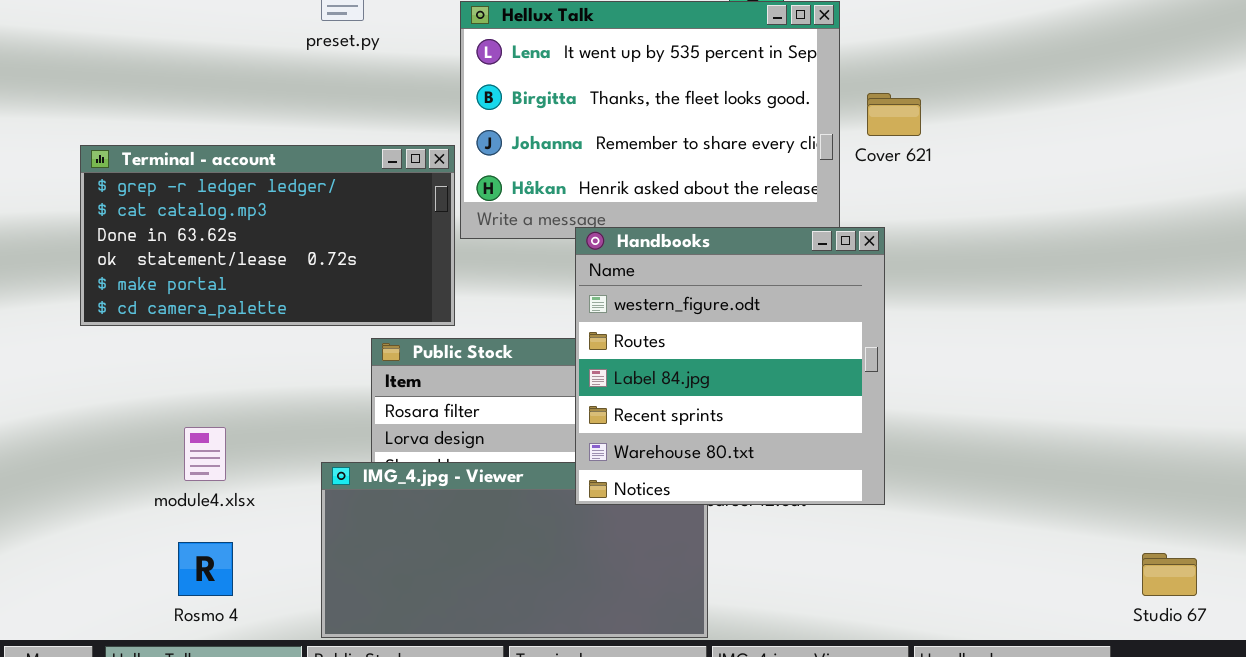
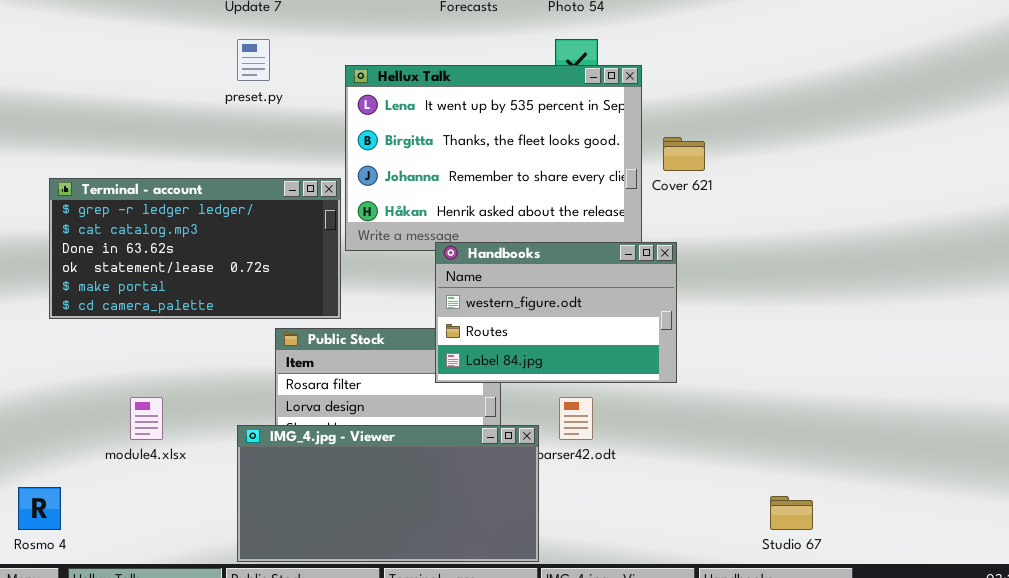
Handbooks: [575,227,885,505] -> [435,242,677,383], resized
Rosmo 4: [178,542,233,596] -> [18,487,61,530], moved
Studio 67: [1142,553,1197,596] -> [770,496,813,530], moved

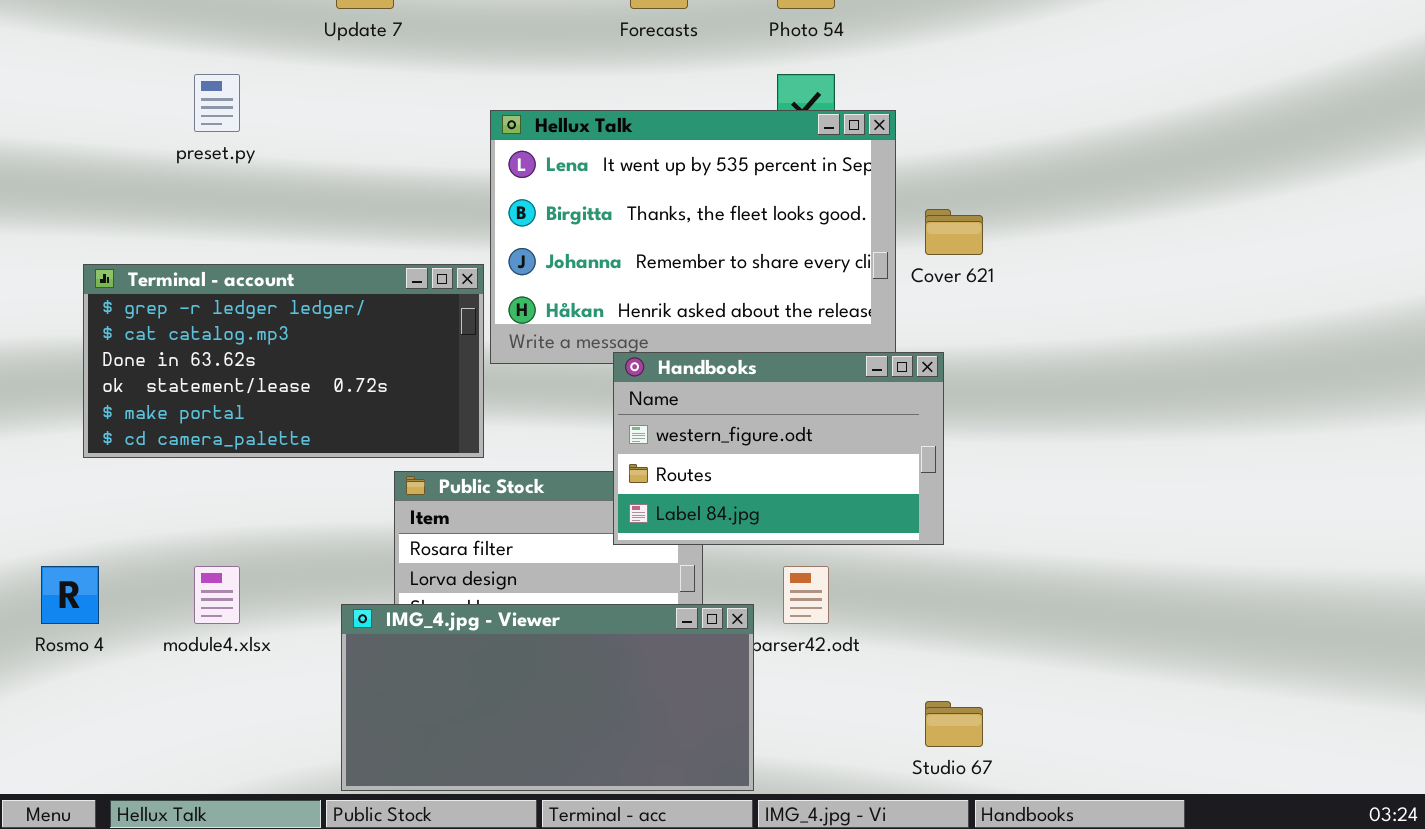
preset.py: [237,39,270,81] -> [194,74,240,132], moved
Rosmo 4: [18,487,61,530] -> [41,566,99,624], moved
Studio 67: [770,496,813,530] -> [925,701,983,747], moved

